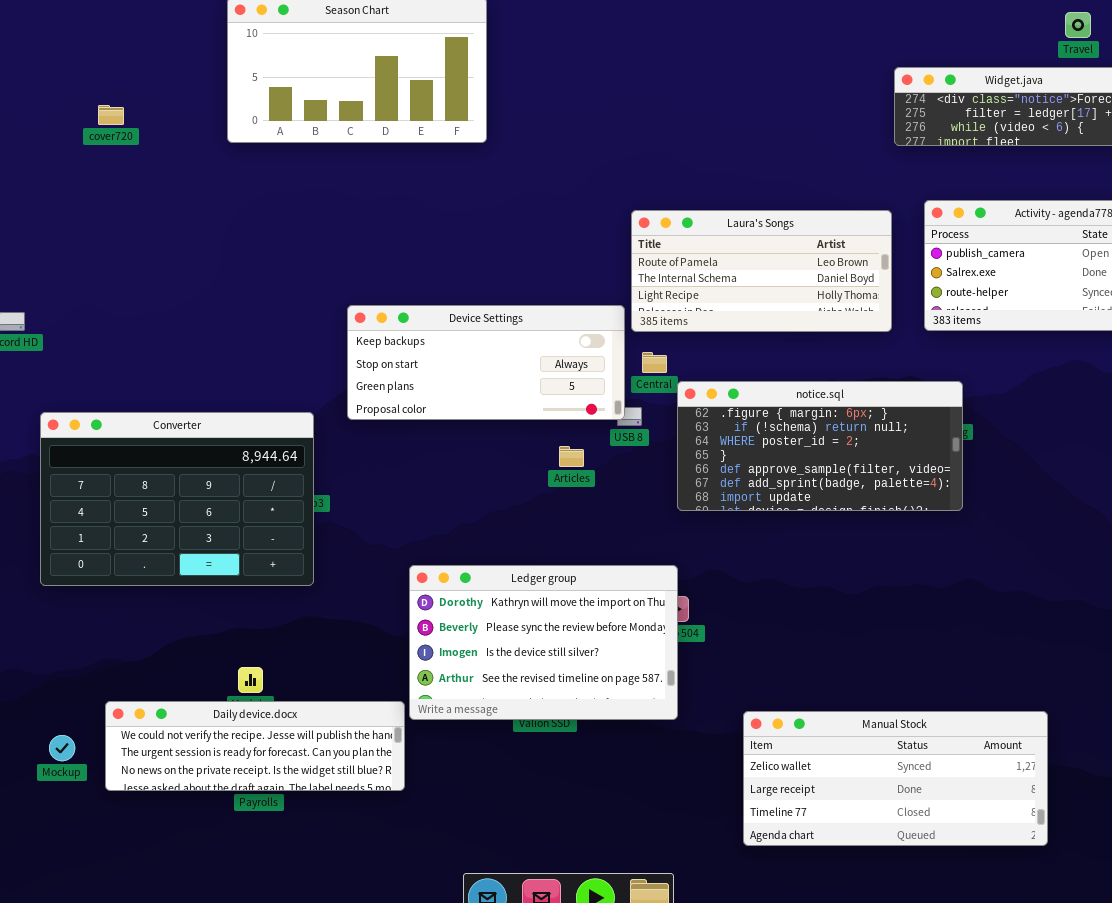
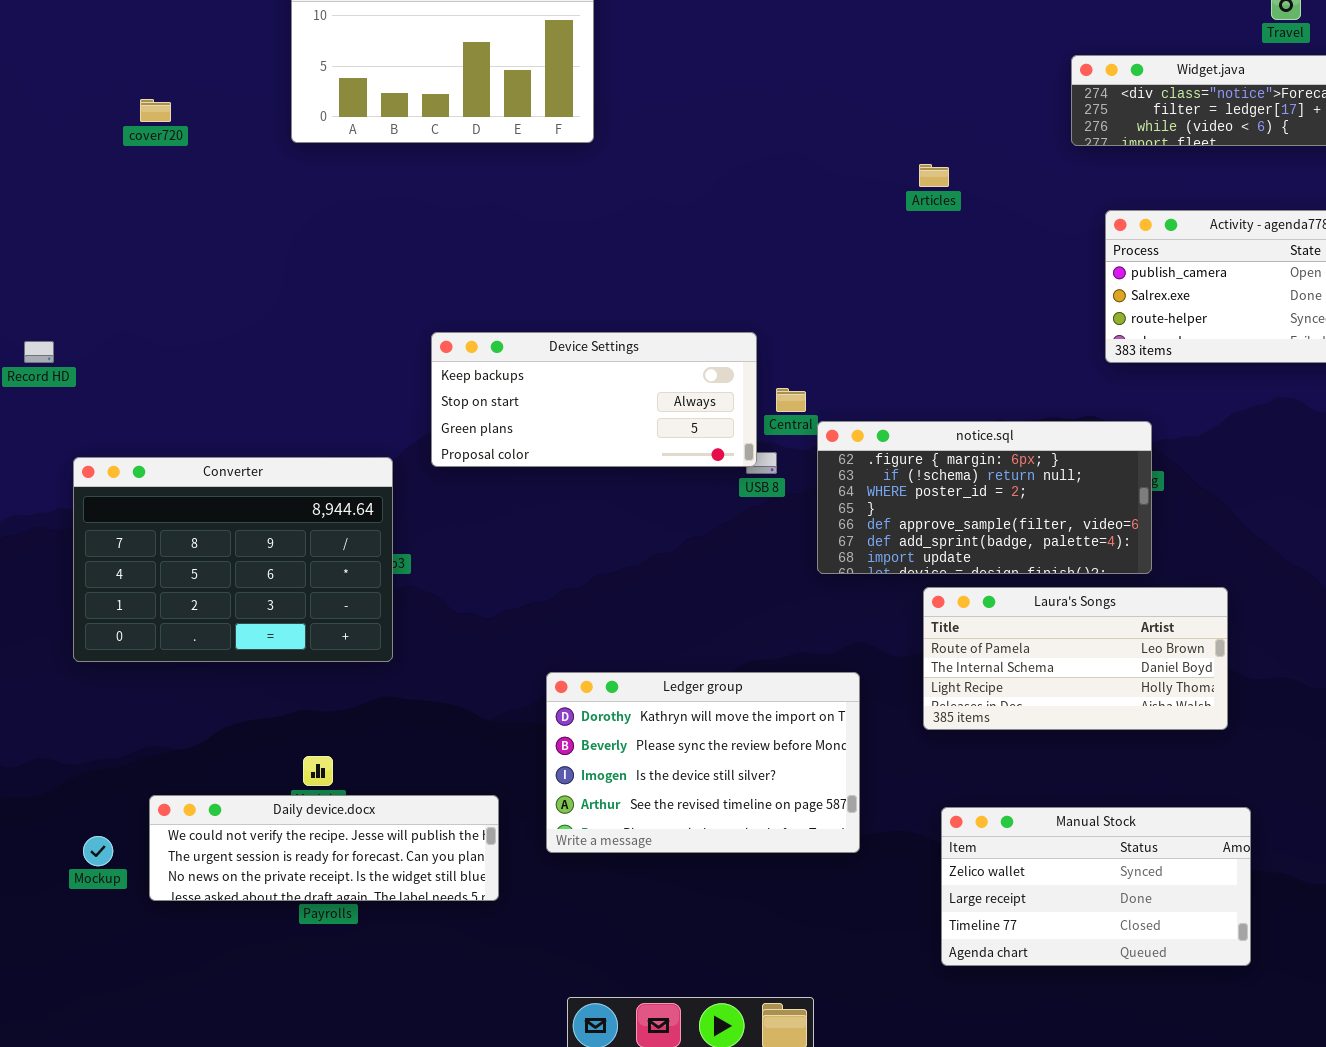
Laura's Songs: [631,210,892,332] -> [923,587,1228,730], moved
Articles: [559,446,584,467] -> [919,164,949,187], moved
Ledger group: [409,565,678,720] -> [546,672,860,853], moved
Manual Stock: [743,711,1048,846] -> [941,807,1251,966], resized

